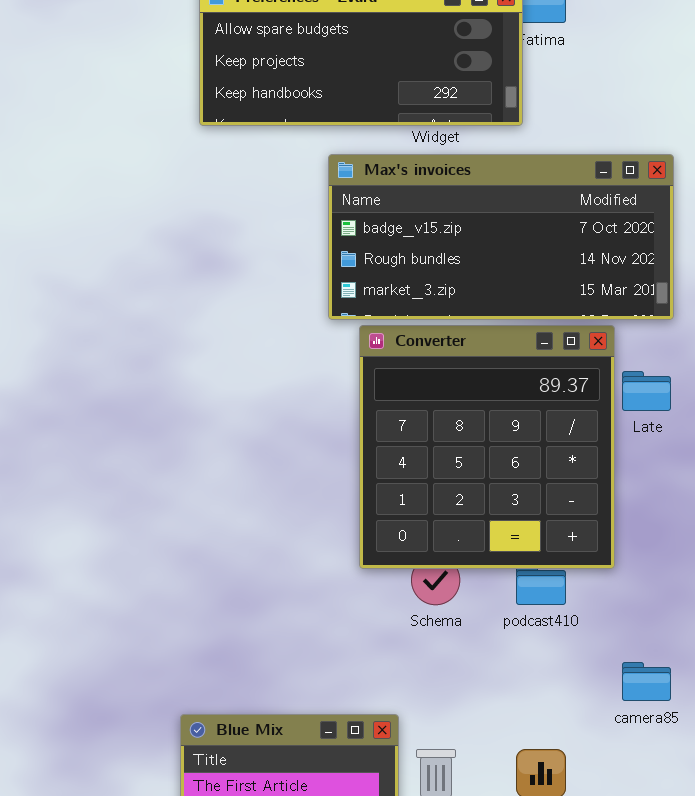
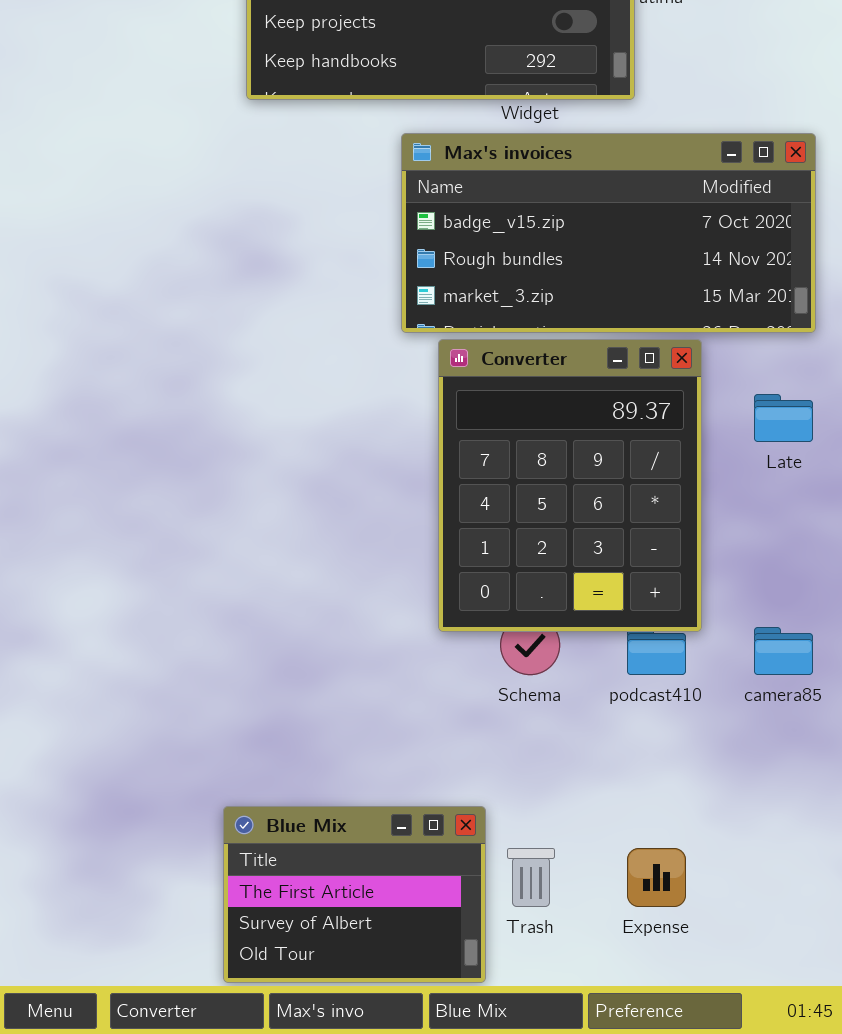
Converter: [359,325,615,569] -> [438,339,702,632], resized
camera85: [622,662,671,701] -> [754,627,813,675], moved

